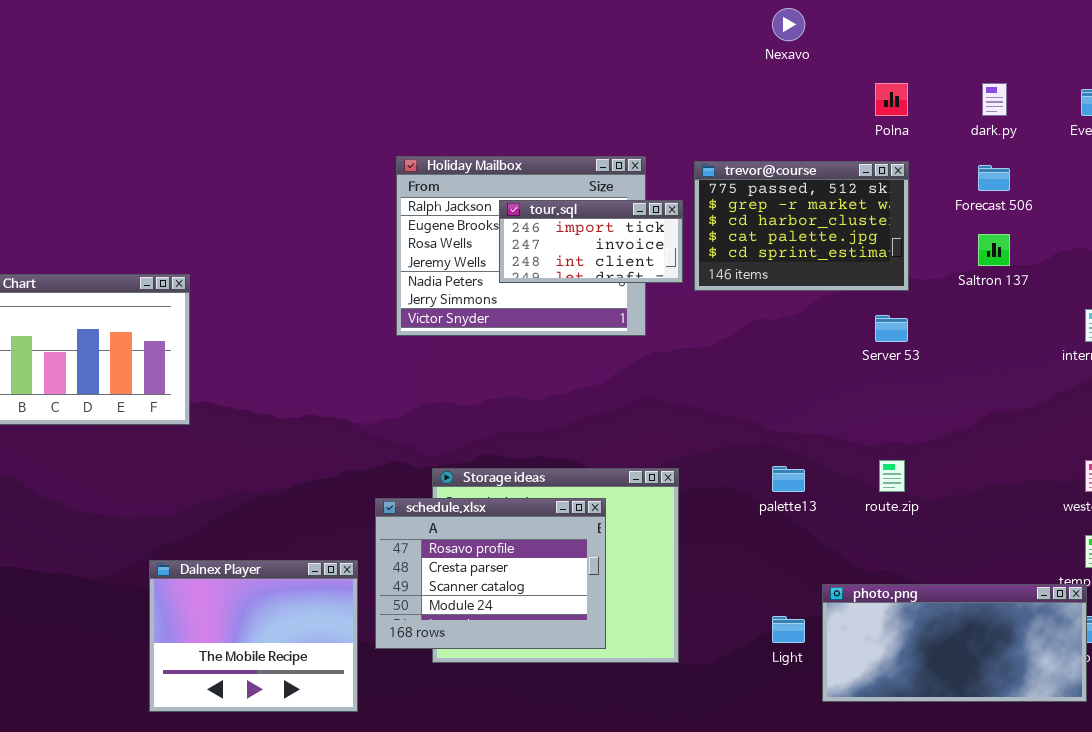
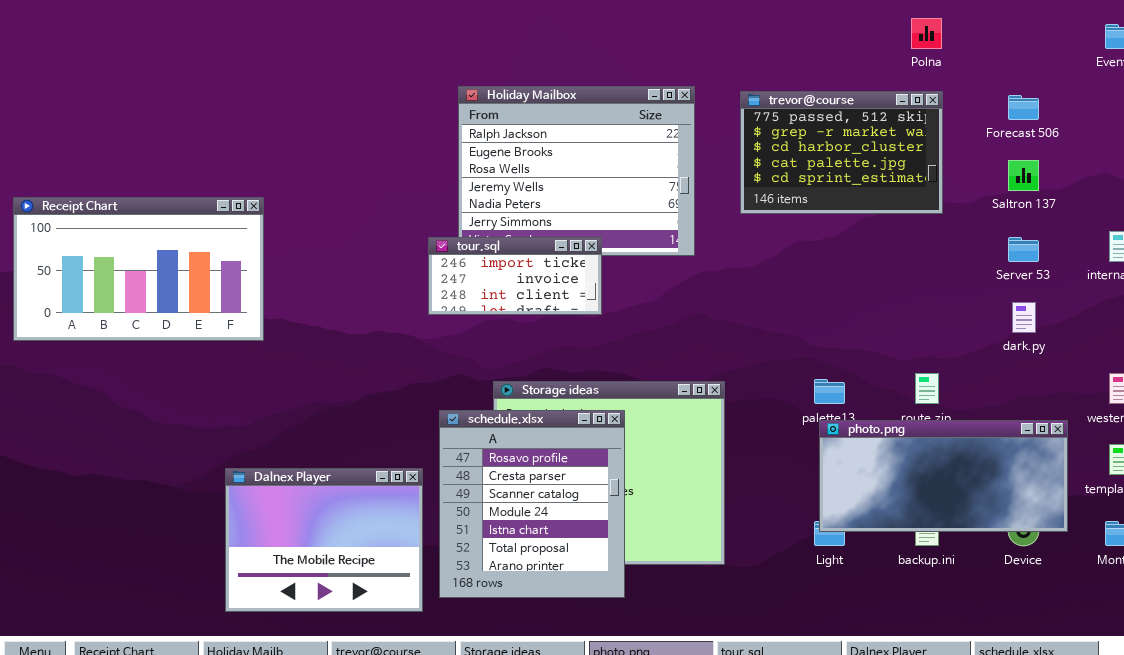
dark.py: [982,83,1007,116] -> [1012,302,1036,333], moved
tour.sql: [499,200,683,283] -> [428,237,602,315], moved
Server 53: [875,315,908,342] -> [1008,237,1039,262], moved
schedule.xlsx: [375,498,606,649] -> [439,410,625,598], resized
photo.png: [822,584,1087,702] -> [819,420,1068,532], moved

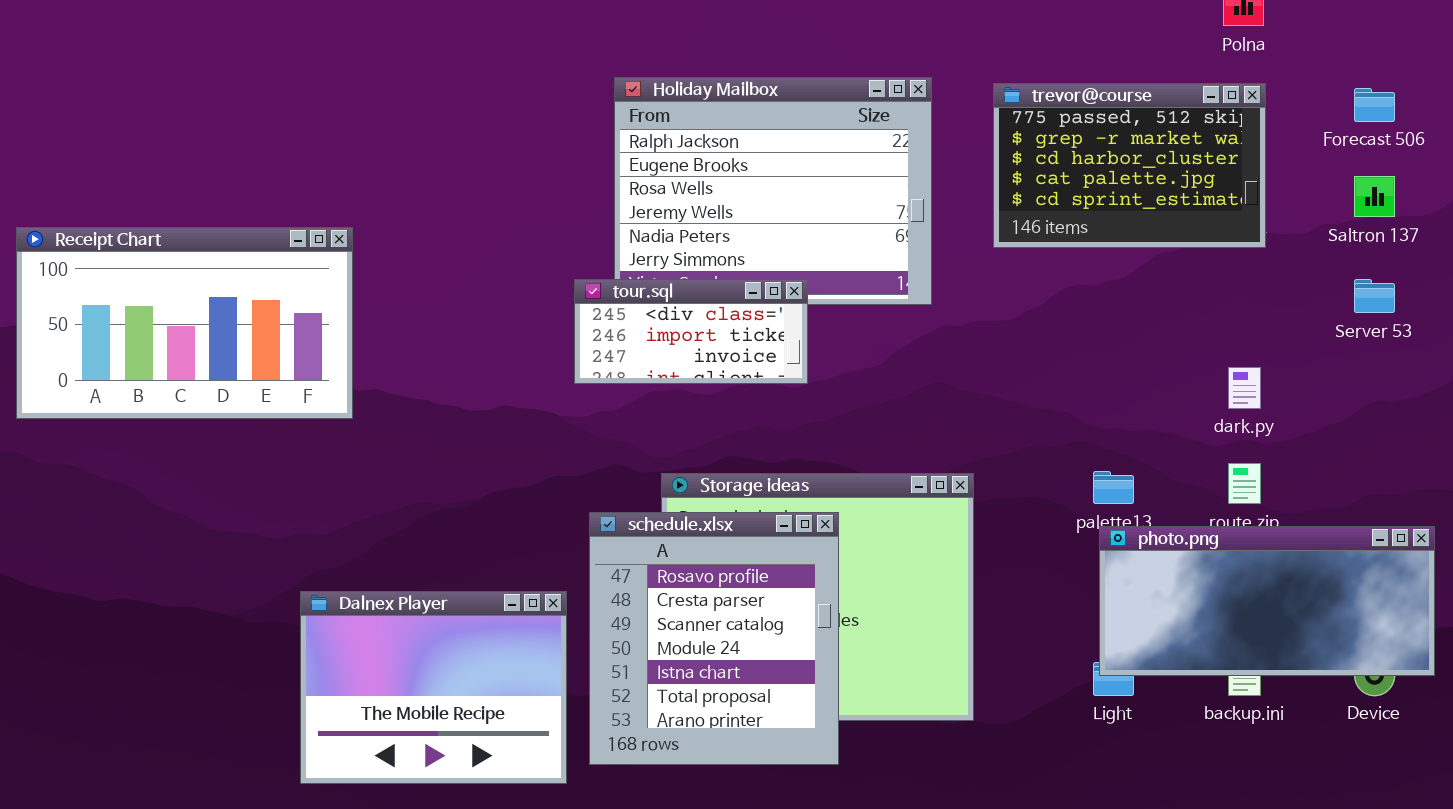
tour.sql: [428,237,602,315] -> [574,279,808,384], scrolled up 1 row
dark.py: [1012,302,1036,333] -> [1228,367,1261,409], moved

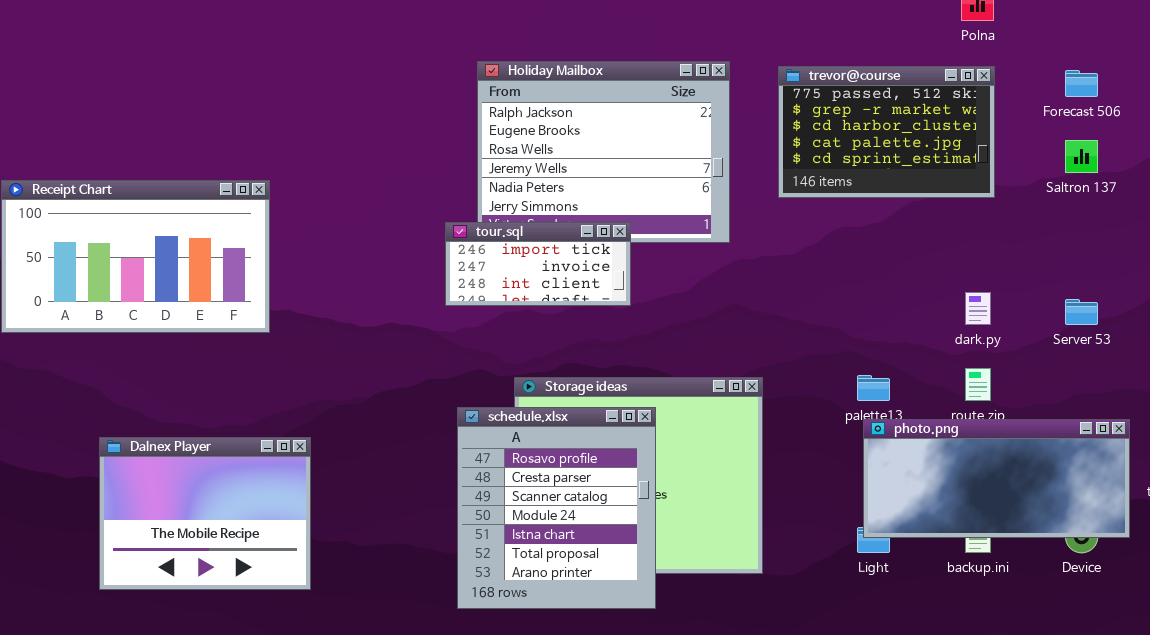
tour.sql: [574,279,808,384] -> [445,222,631,306], scrolled down 1 row
Server 53: [1354,279,1395,313] -> [1065,299,1098,325], moved
Dalnex Player: [300,591,567,784] -> [99,437,311,590], moved

